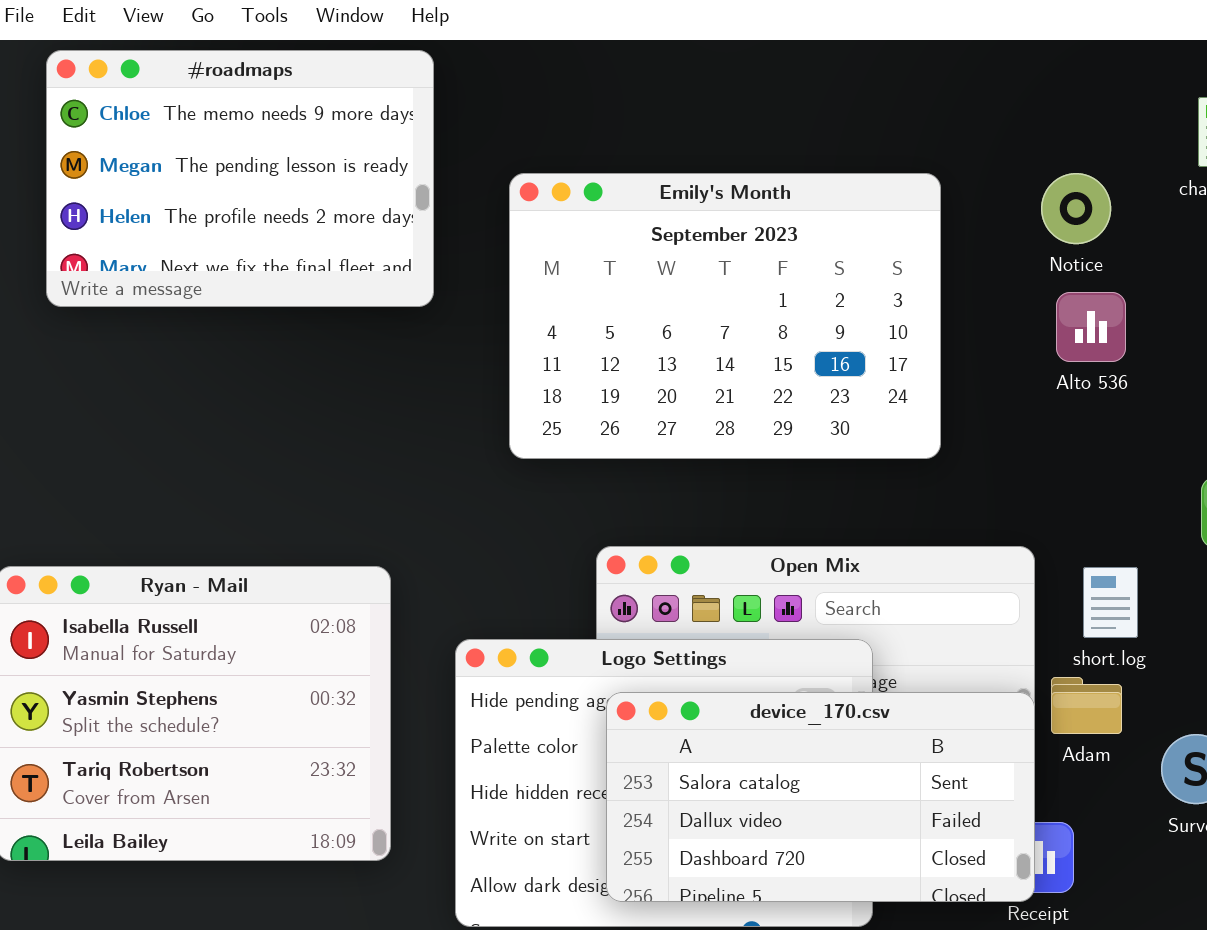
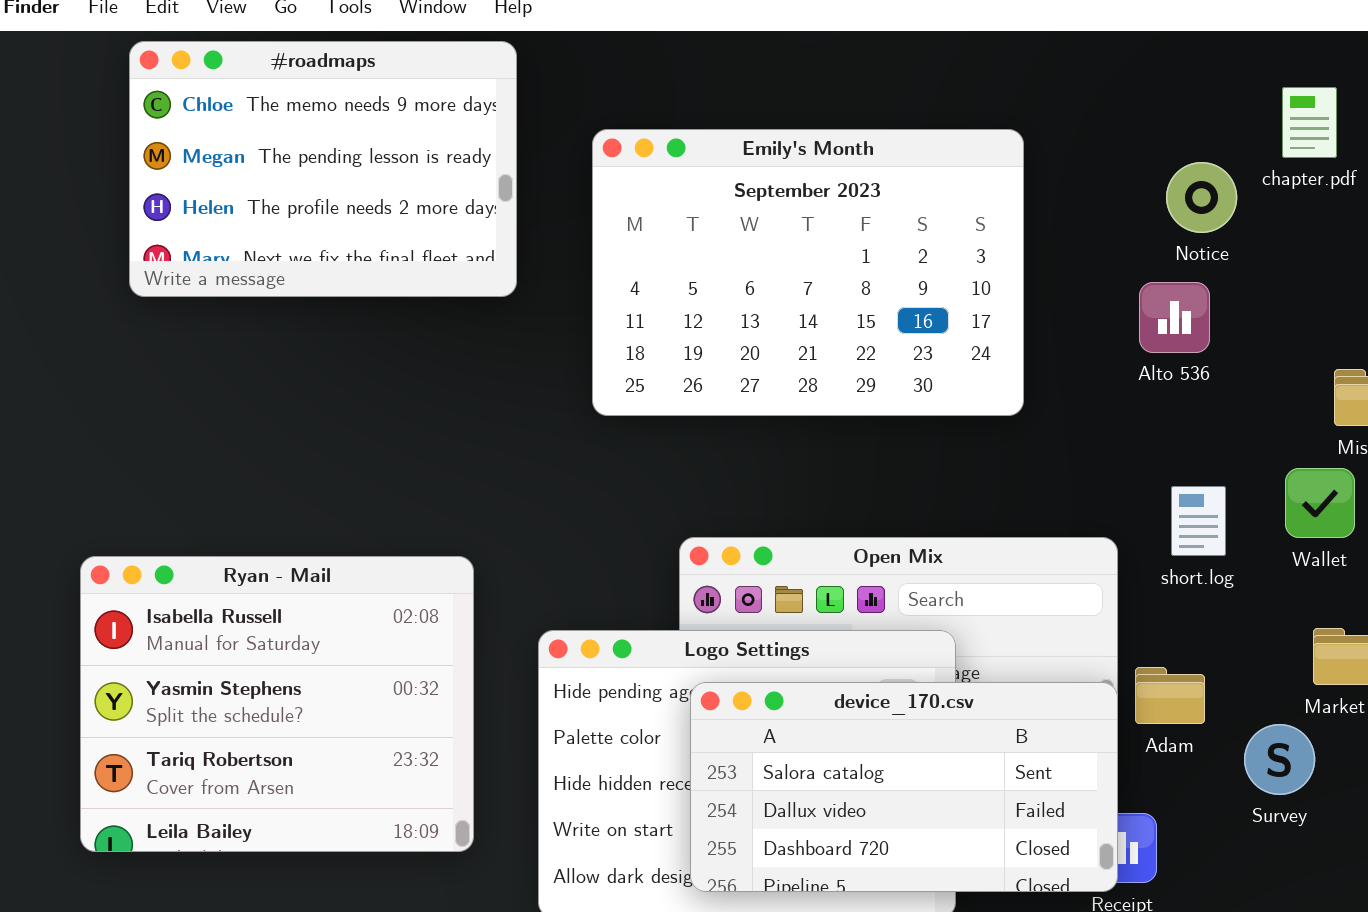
Emily's Month: [509,173,941,459] -> [592,129,1024,416], moved
Notice: [1041,173,1111,244] -> [1166,162,1237,233], moved
short.log: [1083,567,1138,638] -> [1171,486,1226,556], moved

